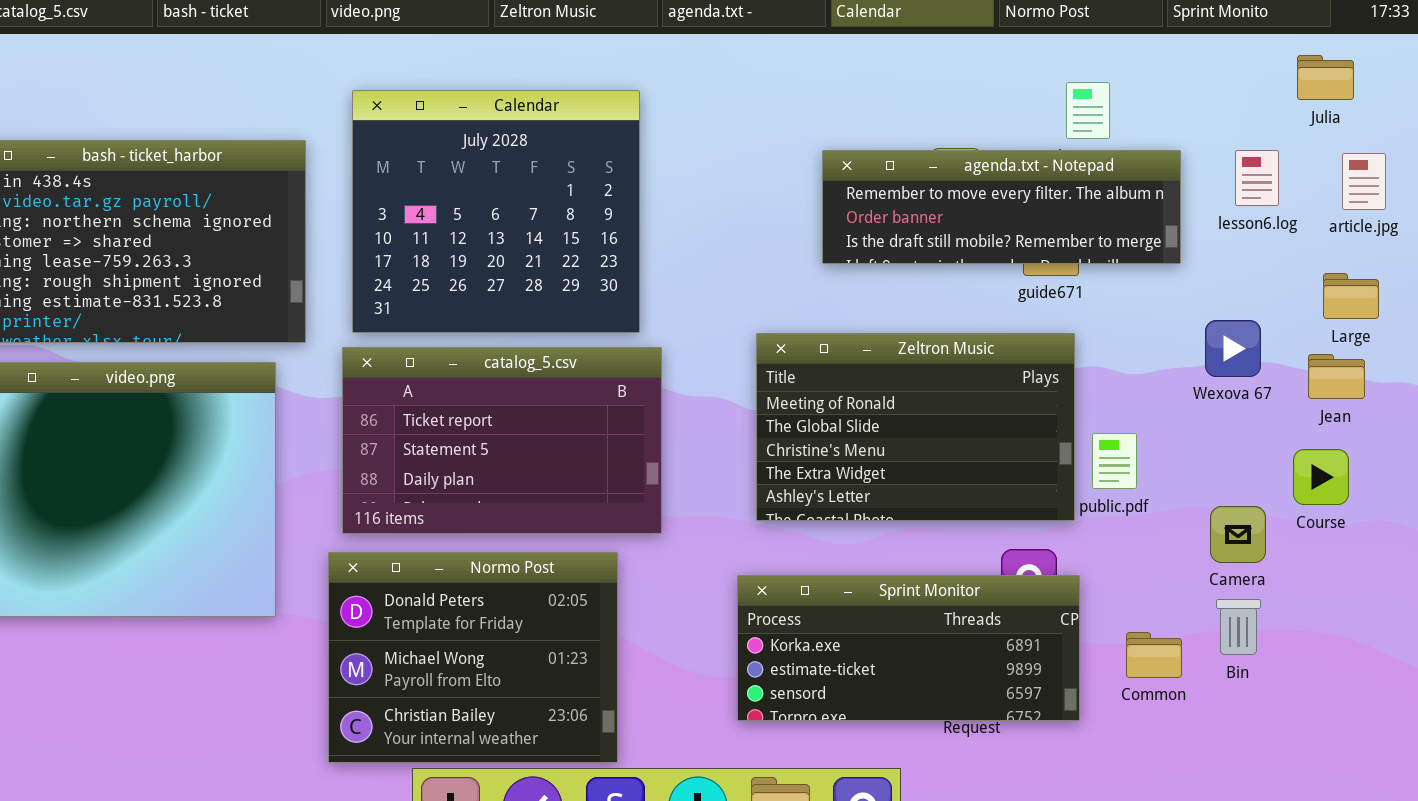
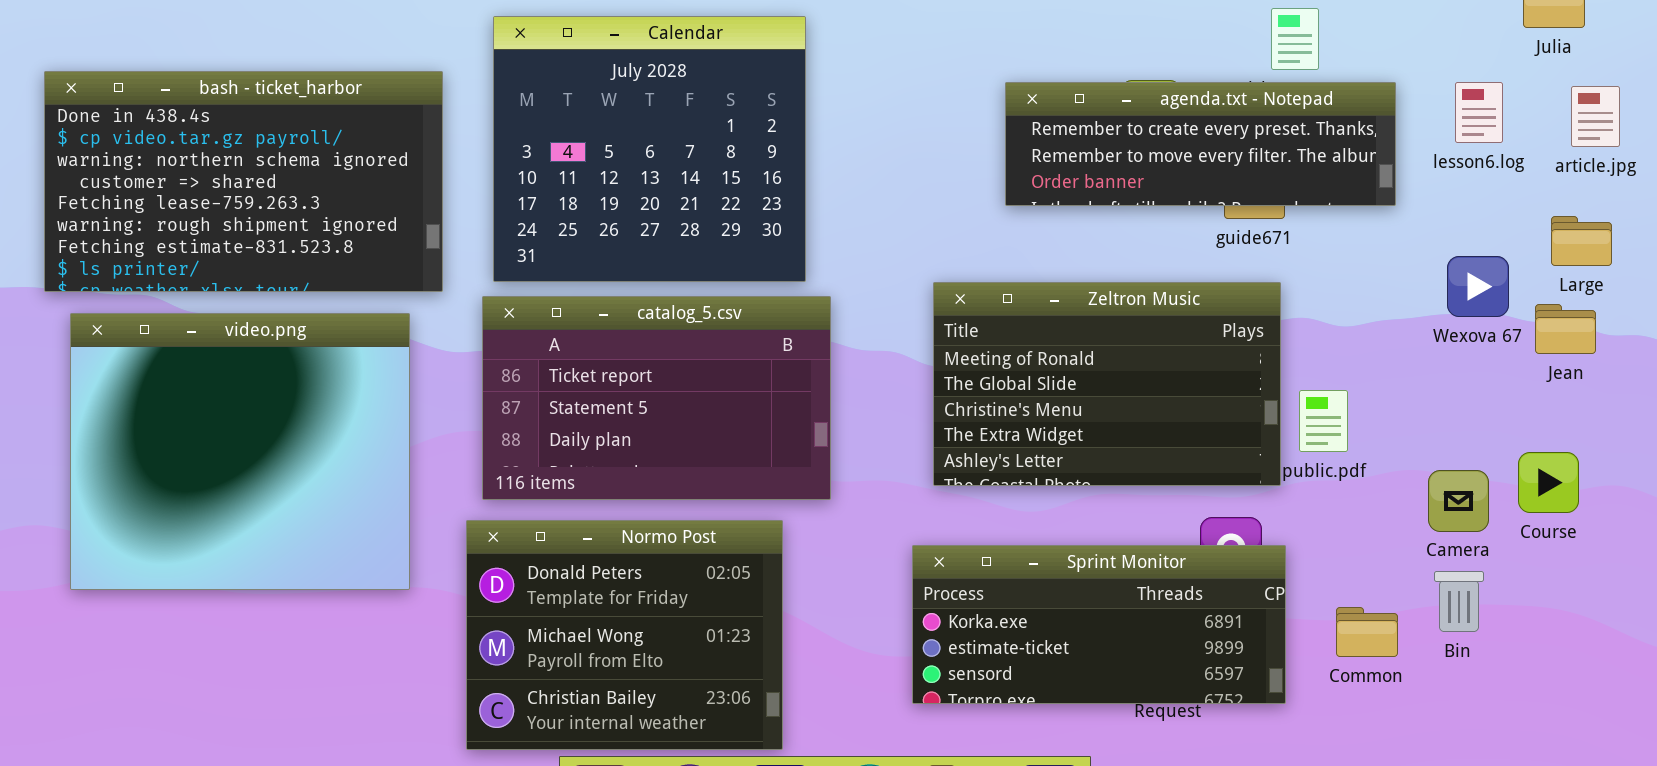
agenda.txt - Notepad: [822,150,1181,264] -> [1005,82,1396,206], scrolled up 1 row
Wexova 67: [1205,320,1261,377] -> [1447,256,1509,317], moved
Course: [1293,449,1349,505] -> [1518,452,1579,513], moved

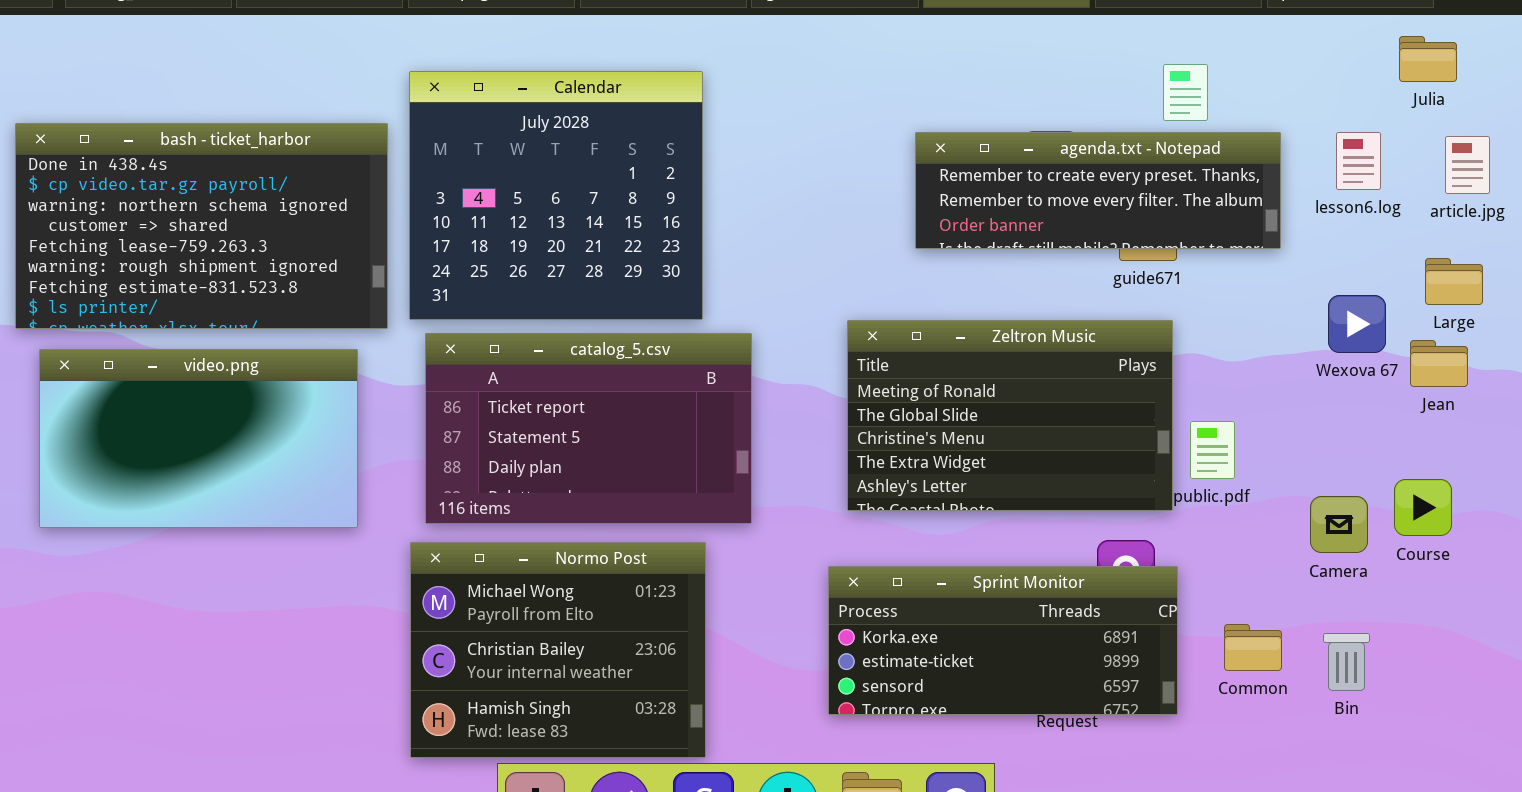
Calendar: [493,16,806,282] -> [409,71,703,320], moved
video.png: [70,313,410,590] -> [39,349,358,528], resized
Normo Post: [466,520,783,750] -> [410,542,706,758], scrolled down 1 row
Bin: [1434,571,1484,632] -> [1323,633,1370,691], moved

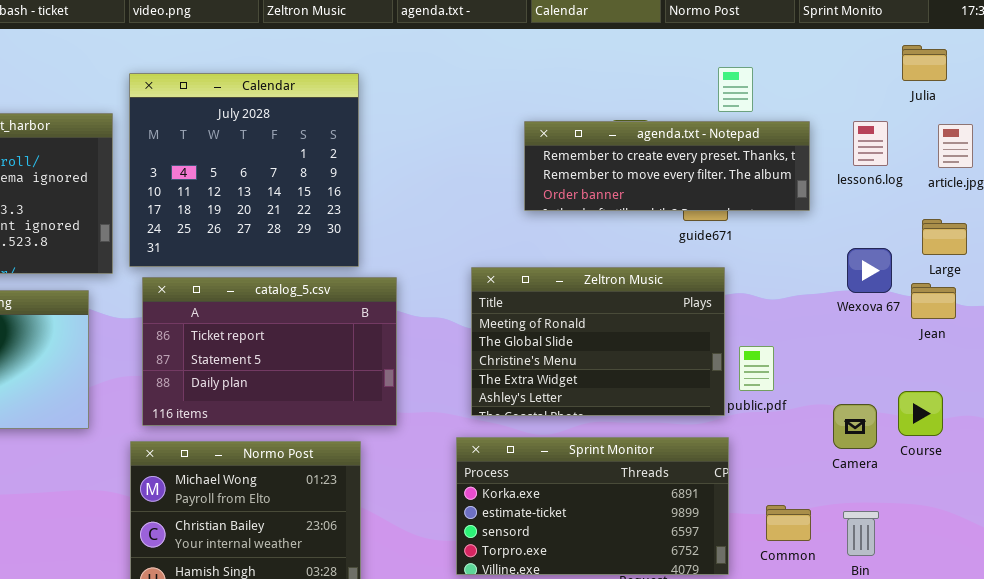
Sprint Monitor: [828,566,1178,715] -> [456,437,729,575], resized

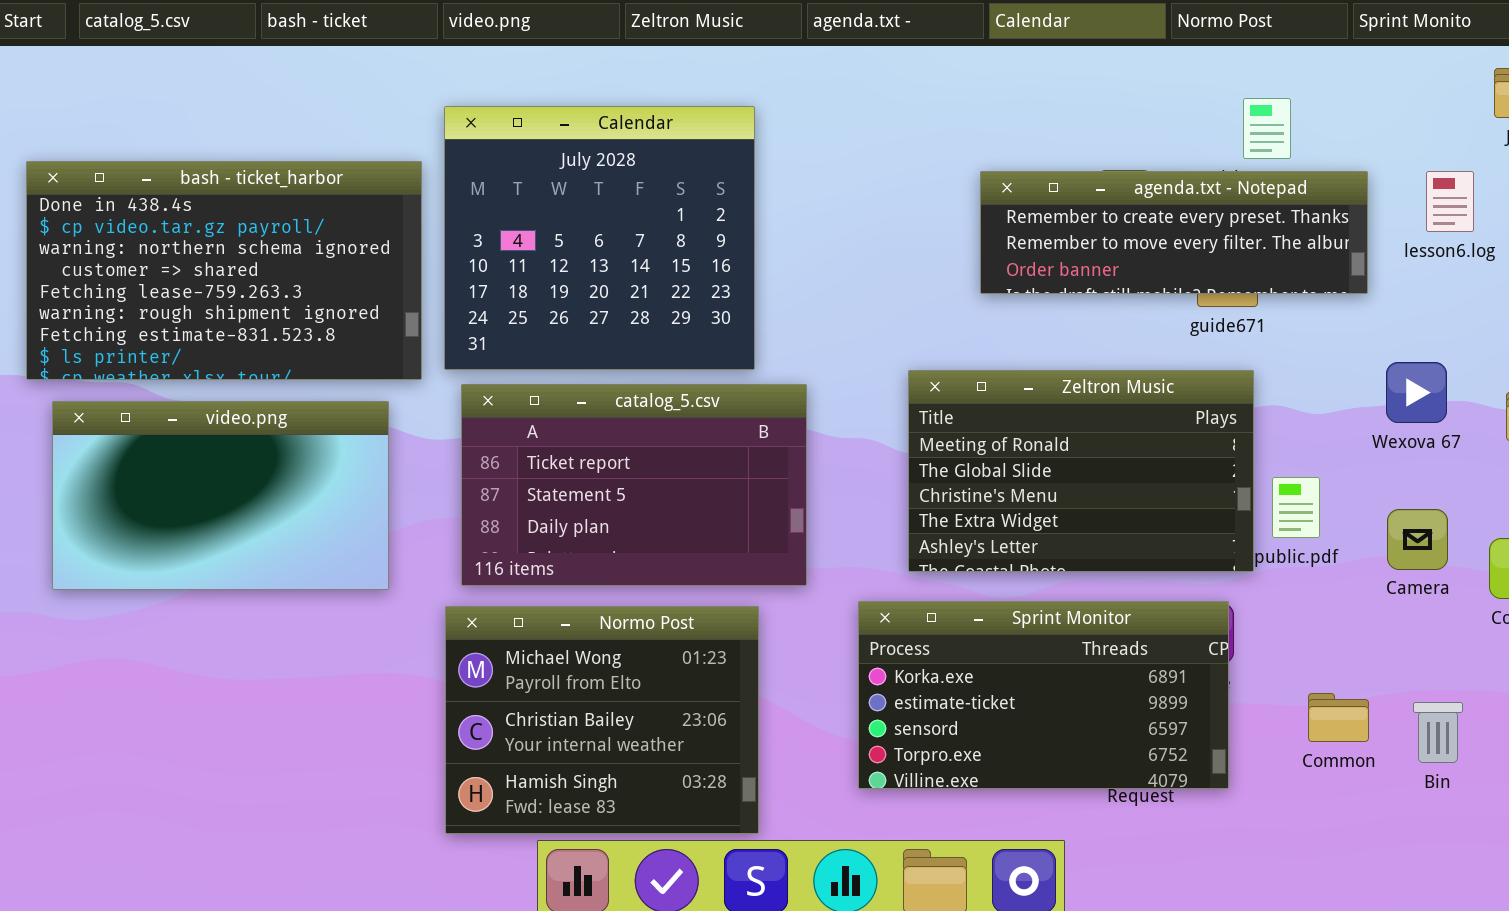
Wexova 67: [847,248,892,293] -> [1386,362,1447,423], moved
Camera: [833,404,877,449] -> [1387,509,1448,570], moved
Sprint Monitor: [456,437,729,575] -> [858,601,1229,789], moved

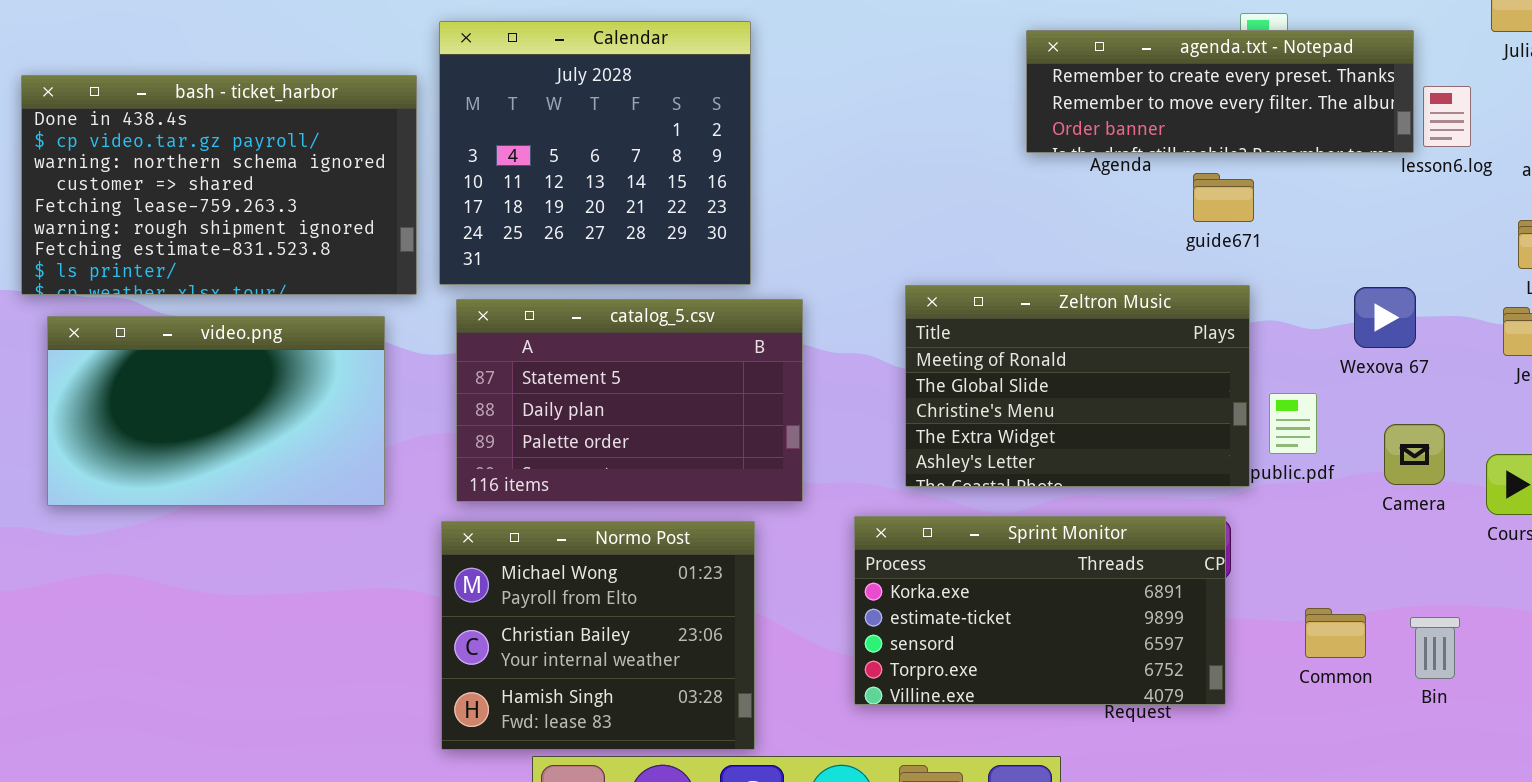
agenda.txt - Notepad: [980,171,1368,294] -> [1026,30,1414,153], moved
Wexova 67: [1386,362,1447,423] -> [1354,287,1416,348], moved
catalog_5.csv: [461,384,807,586] -> [456,299,803,502], scrolled down 1 row

